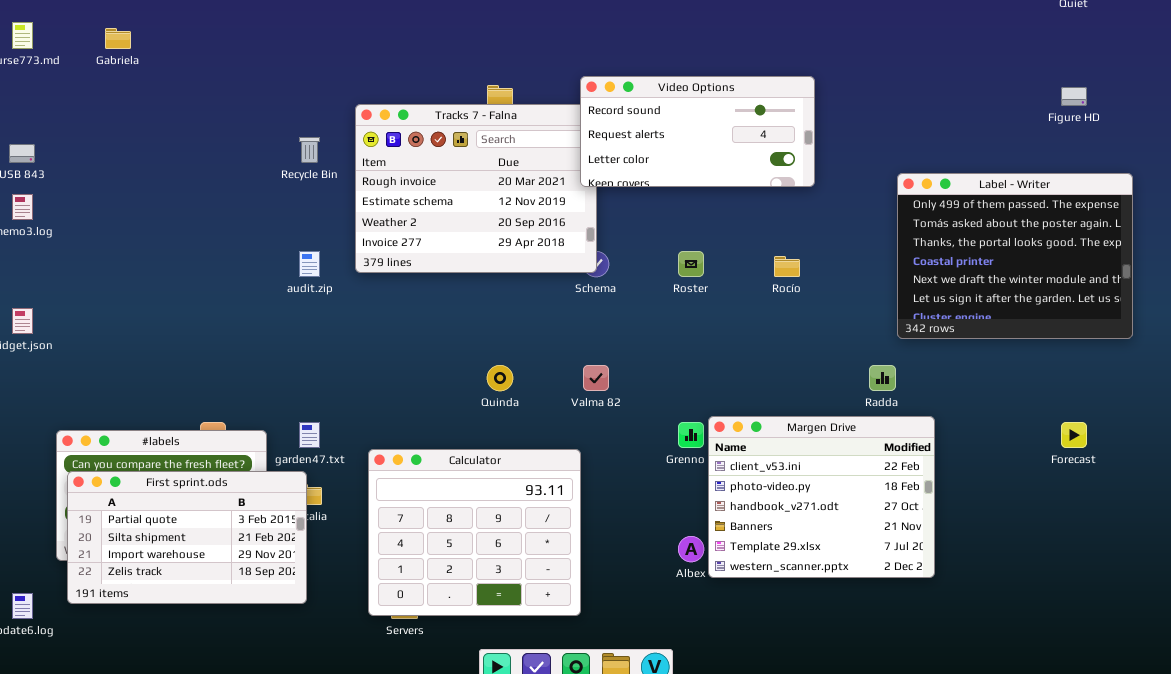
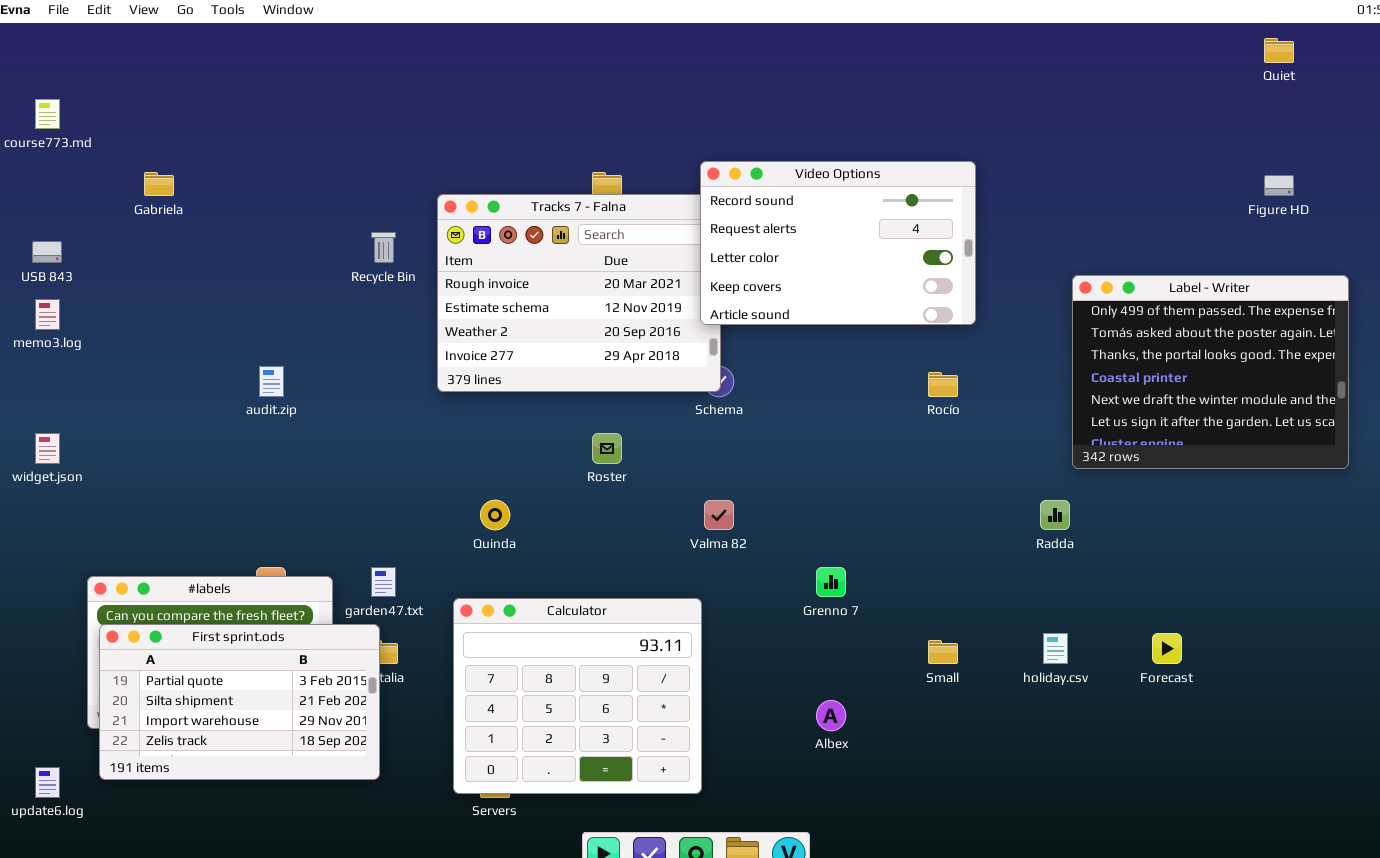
Gabriela: [105,28,131,49] -> [144,172,174,196], moved
Video Options: [580,76,815,187] -> [700,161,976,325], resized
audit.zip: [299,251,320,277] -> [259,366,284,397], moved
Roster: [678,251,704,277] -> [592,433,622,464], moved
Quinda: [487,365,513,391] -> [480,500,510,530], moved
Margen Drive: [708,416,935,578] -> none, closed
Forecast: [1061,422,1087,448] -> [1152,633,1182,664], moved

